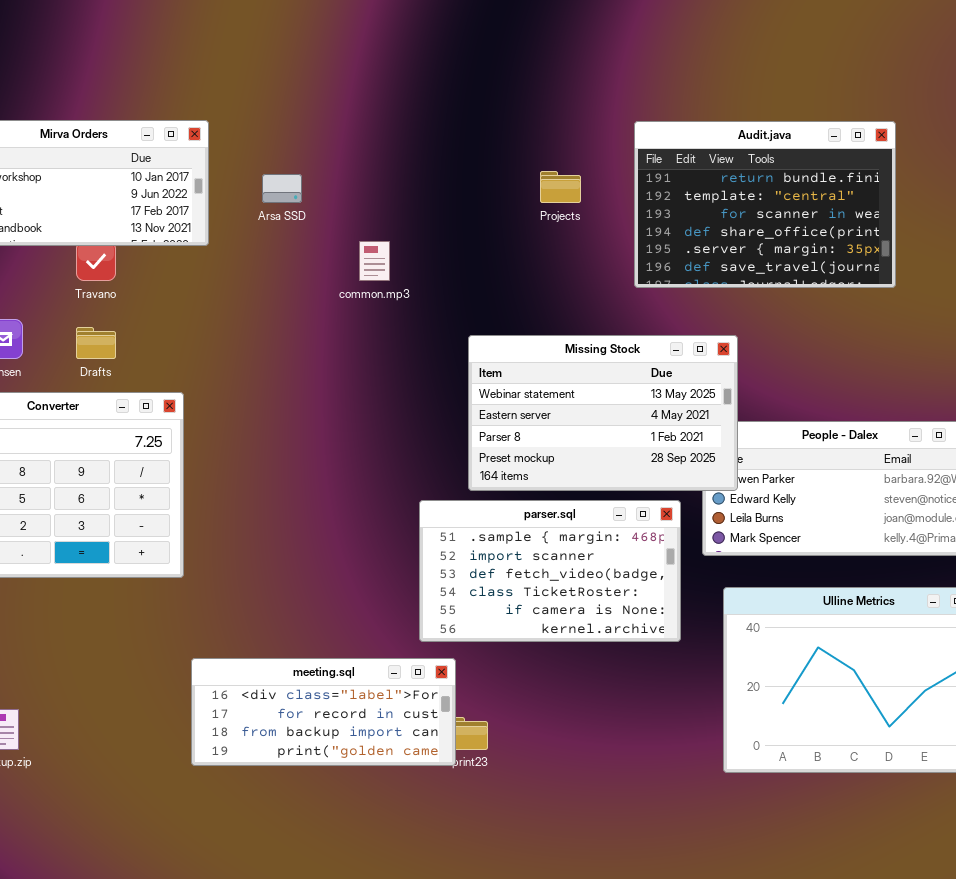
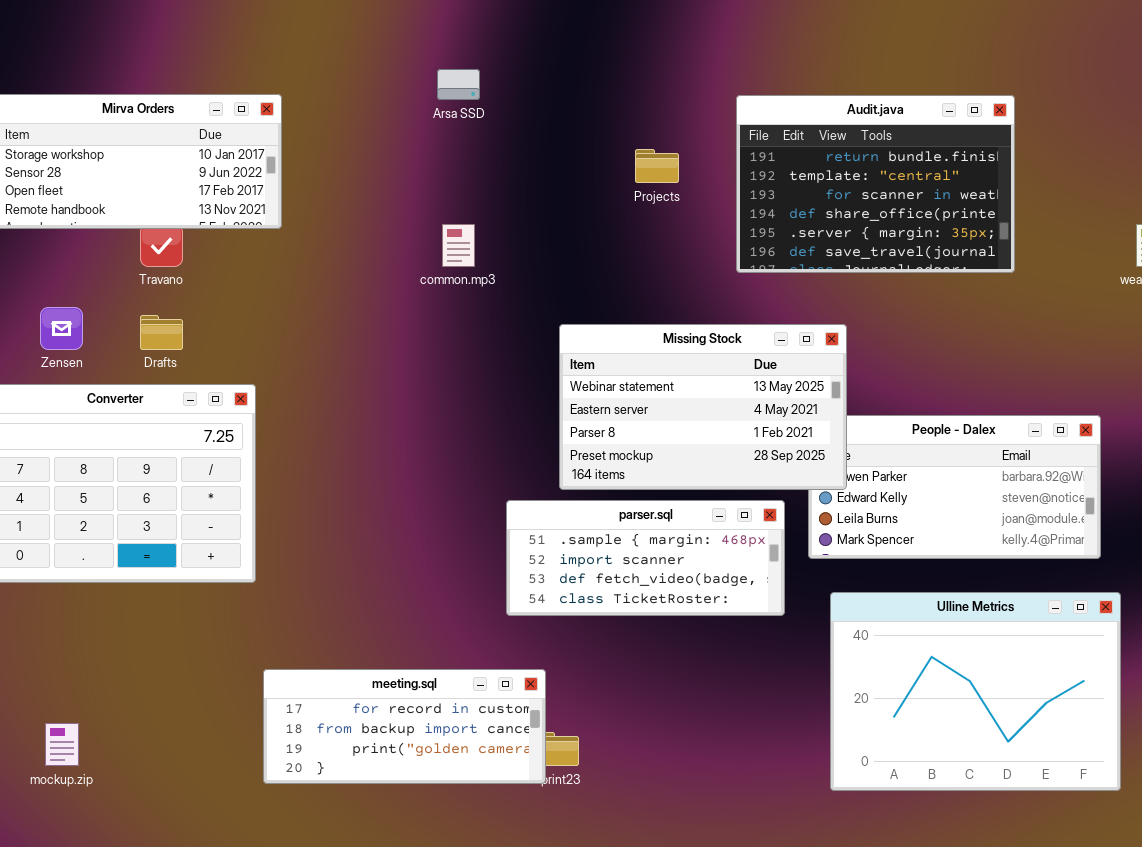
Arsa SSD: [262,174,302,203] -> [437,69,480,100], moved
parser.sql: [419,500,681,642] -> [506,500,785,616], resized
meeting.sql: [191,658,456,766] -> [263,669,546,784], scrolled down 1 row

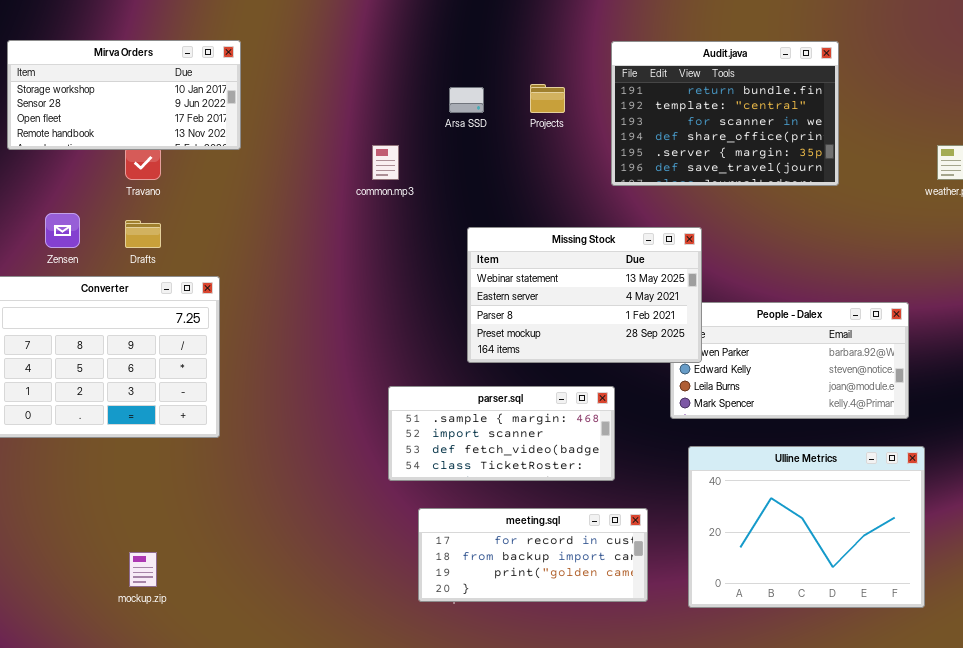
Arsa SSD: [437,69,480,100] -> [449,87,484,113], moved
parser.sql: [506,500,785,616] -> [388,386,615,481], moved
meeting.sql: [263,669,546,784] -> [418,508,648,602], moved
mockup.zip: [45,723,79,766] -> [129,552,157,587], moved

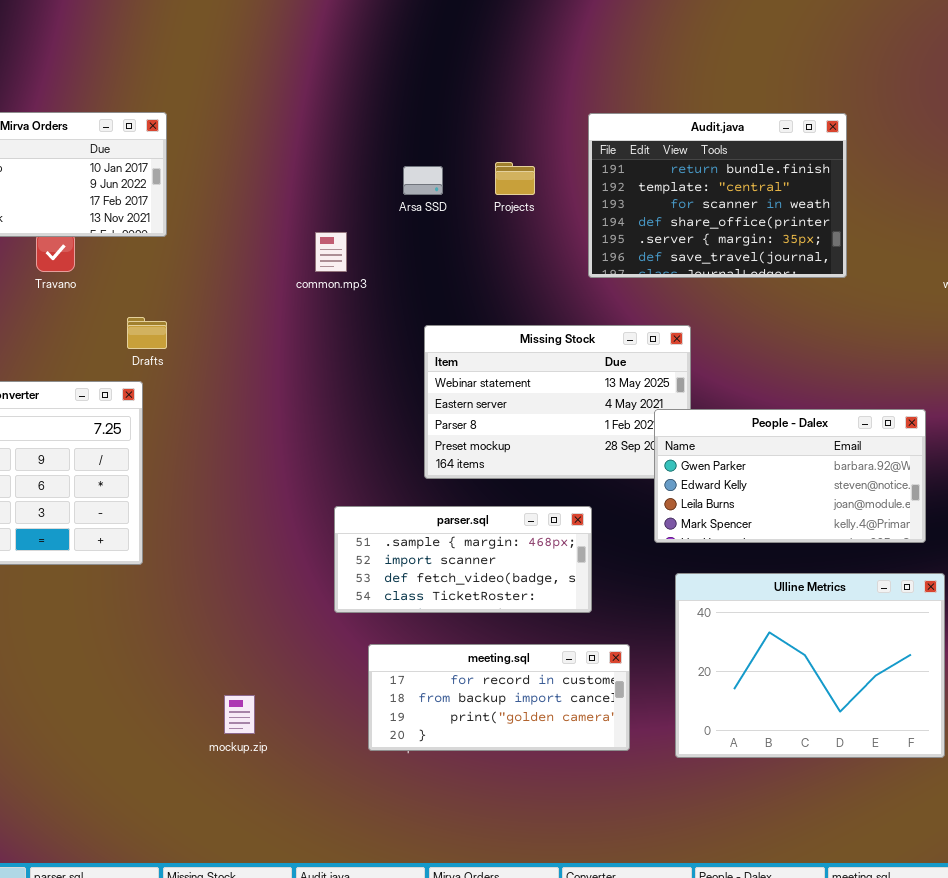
Drafts: [125,220,161,248] -> [127,317,167,349], moved
People - Dalex: [670,302,909,419] -> [654,409,926,543], raised
mockup.zip: [129,552,157,587] -> [224,695,255,734], moved

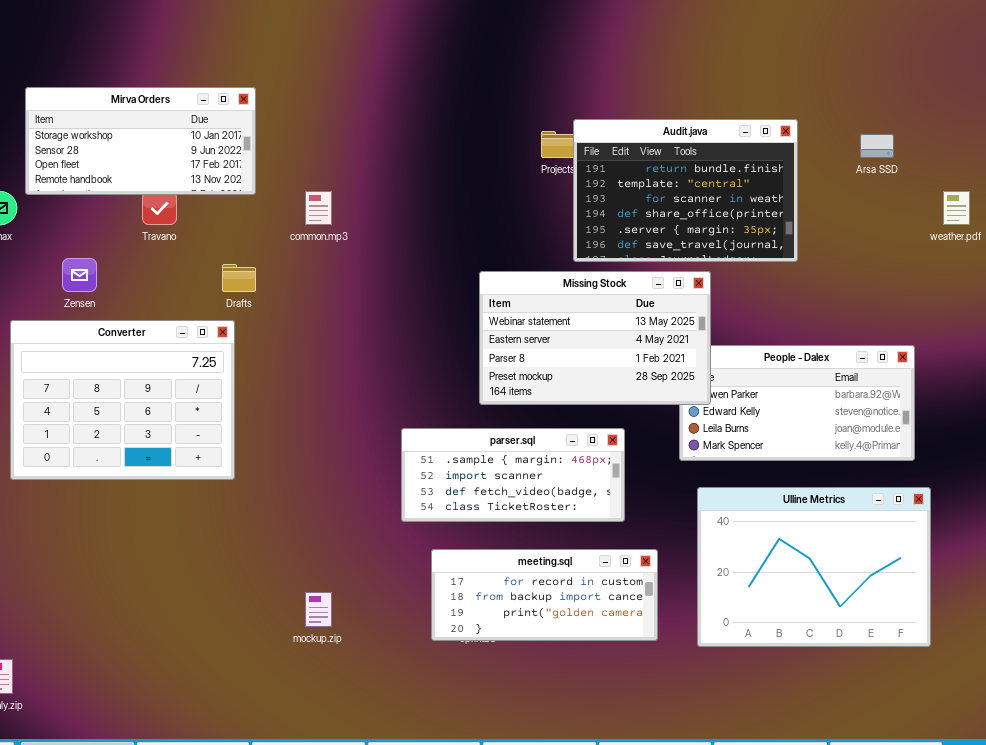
Audit.java: [588,113,847,278] -> [573,119,798,262], moved
Arsa SSD: [403,166,443,195] -> [860,134,894,158], moved
common.mp3: [315,232,347,272] -> [305,191,332,225], moved
Missing Stock: [424,325,691,479] -> [479,271,711,405], raised

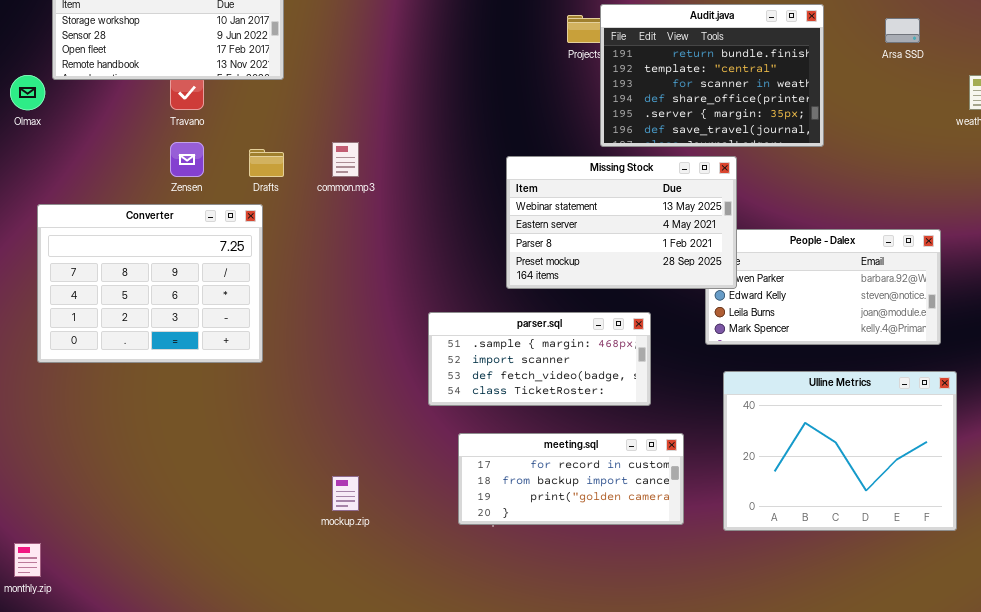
common.mp3: [305,191,332,225] -> [332,142,359,177], moved
Zensen: [62,258,97,292] -> [170,142,204,177], moved

